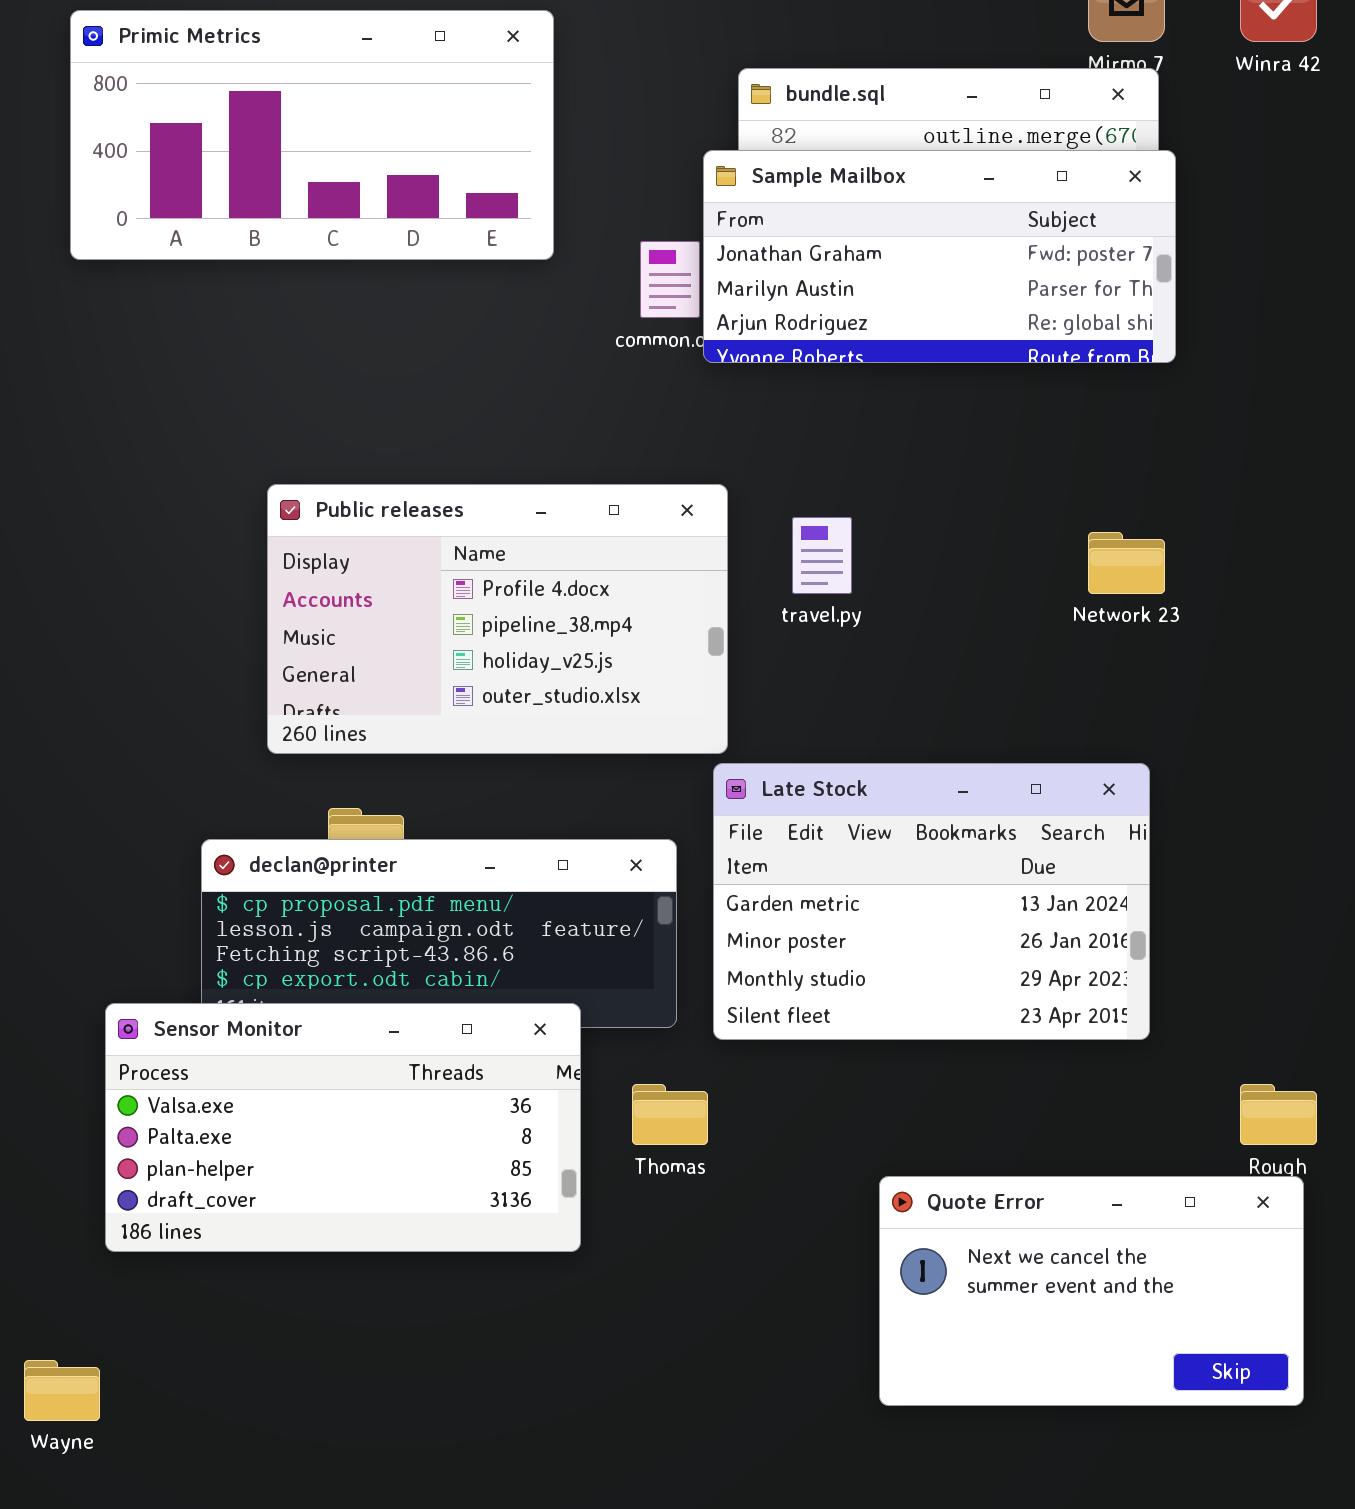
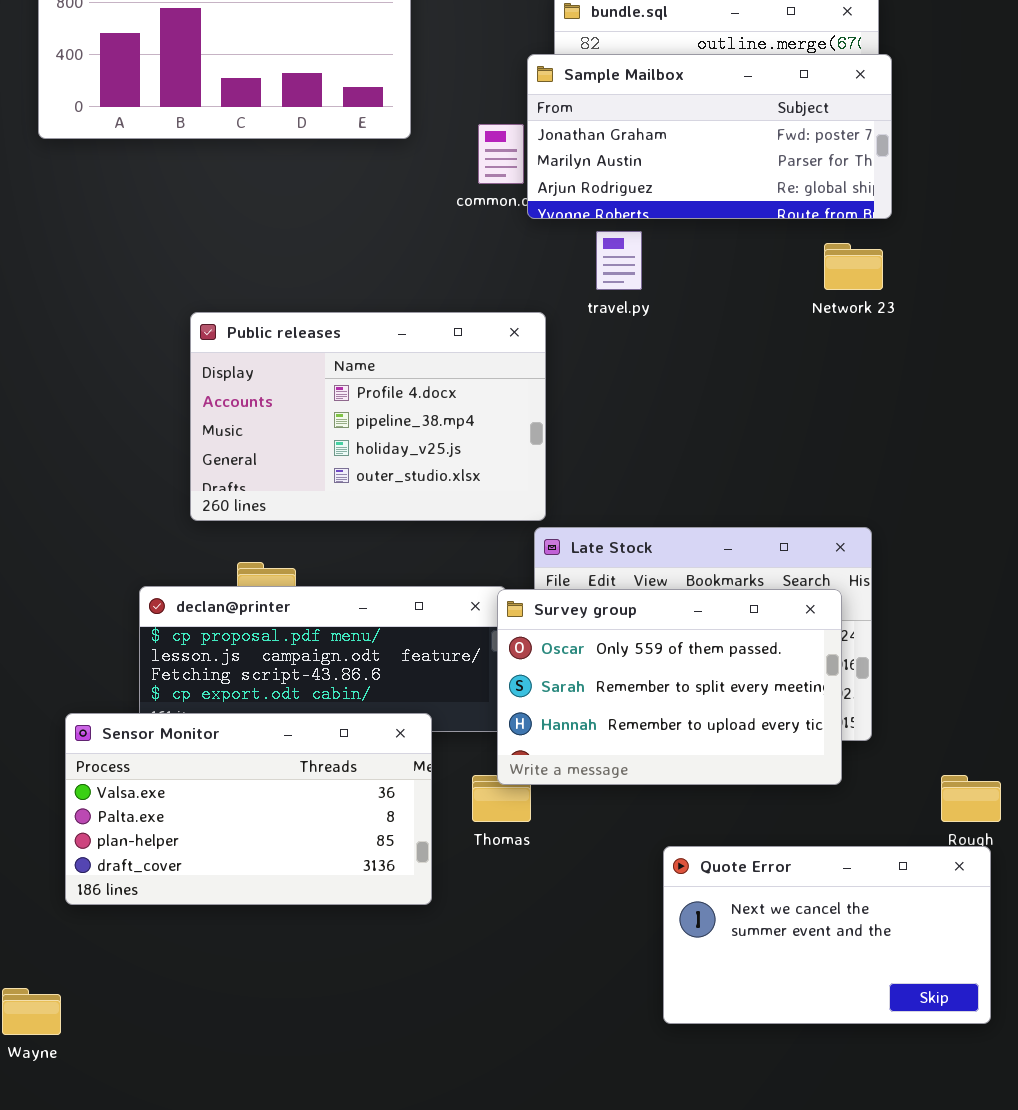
travel.py: [792,517,852,594] -> [596,231,642,290], moved
Network 23: [1088,532,1165,594] -> [824,243,883,290], moved
Survey group: none -> [497,589,842,785], opened

